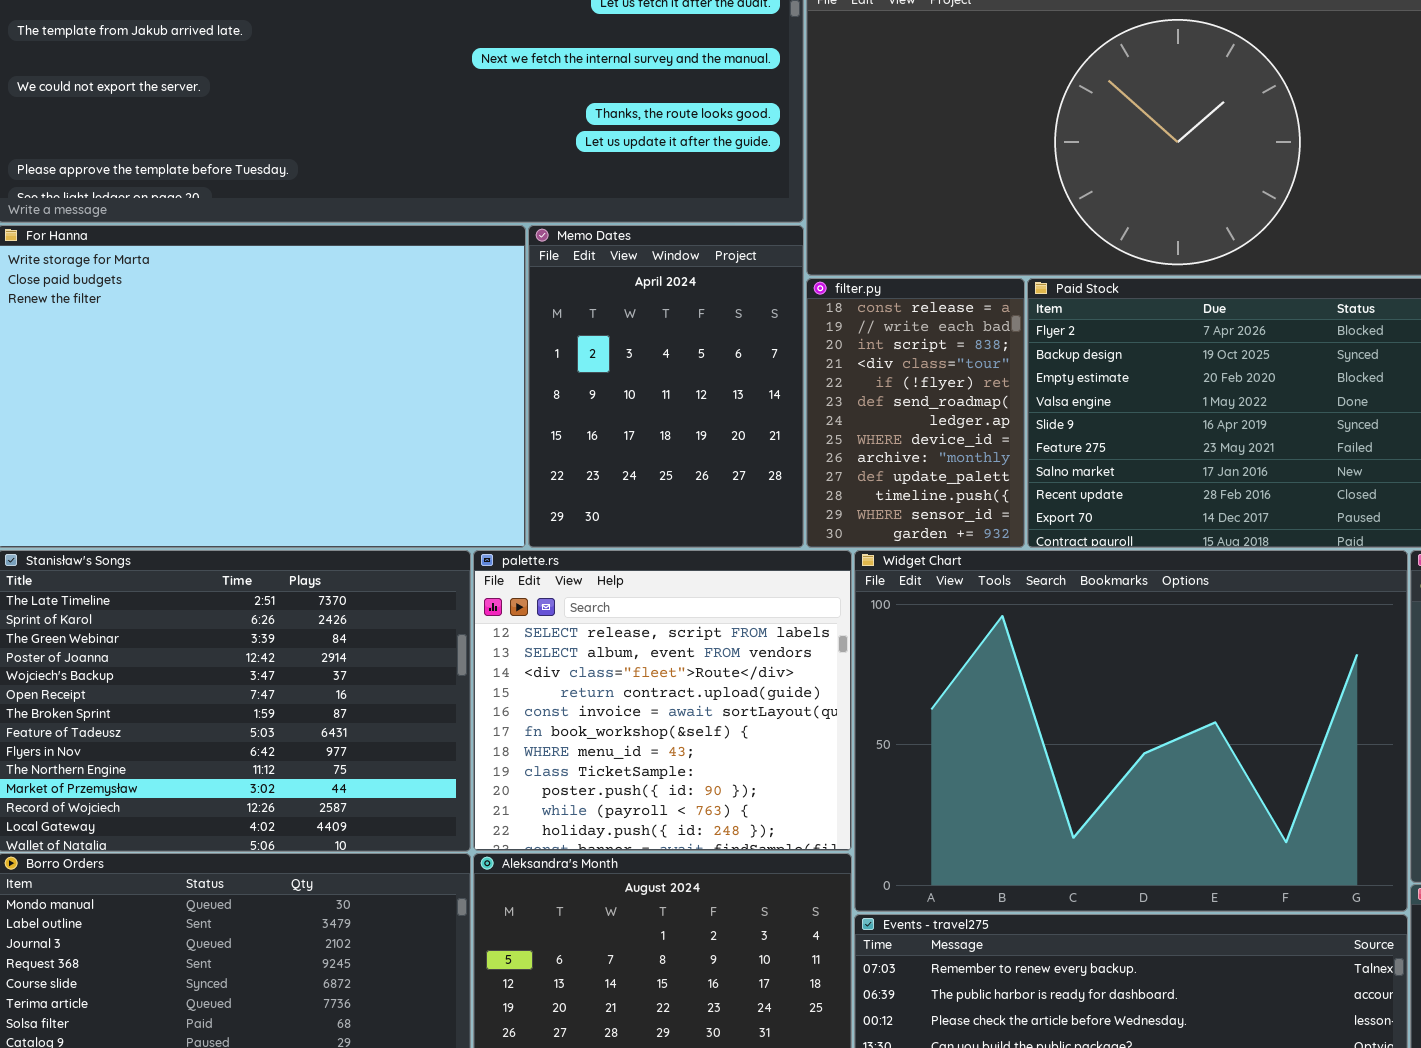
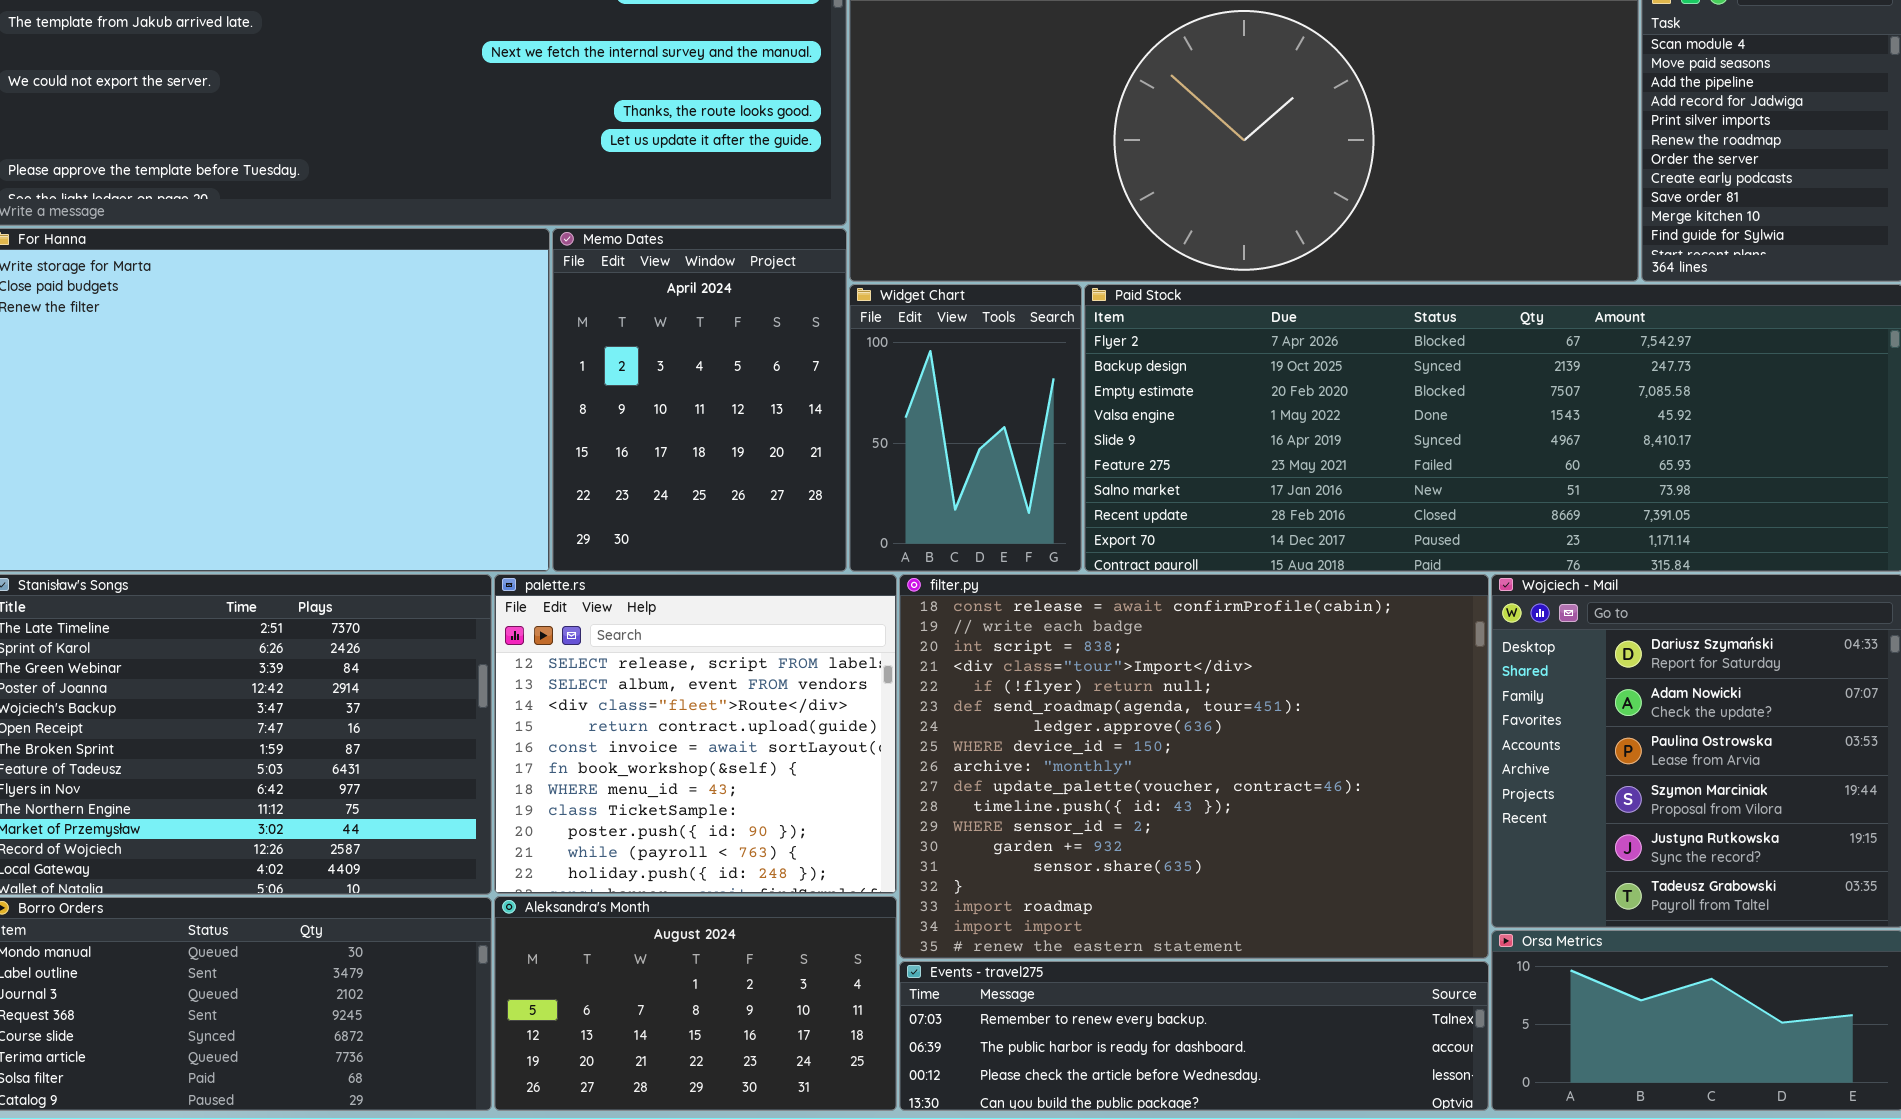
filter.py: [806,278,1025,548] -> [899,574,1489,959], moved, resized
Widget Chart: [854,550,1408,912] -> [849,284,1082,572], moved, resized

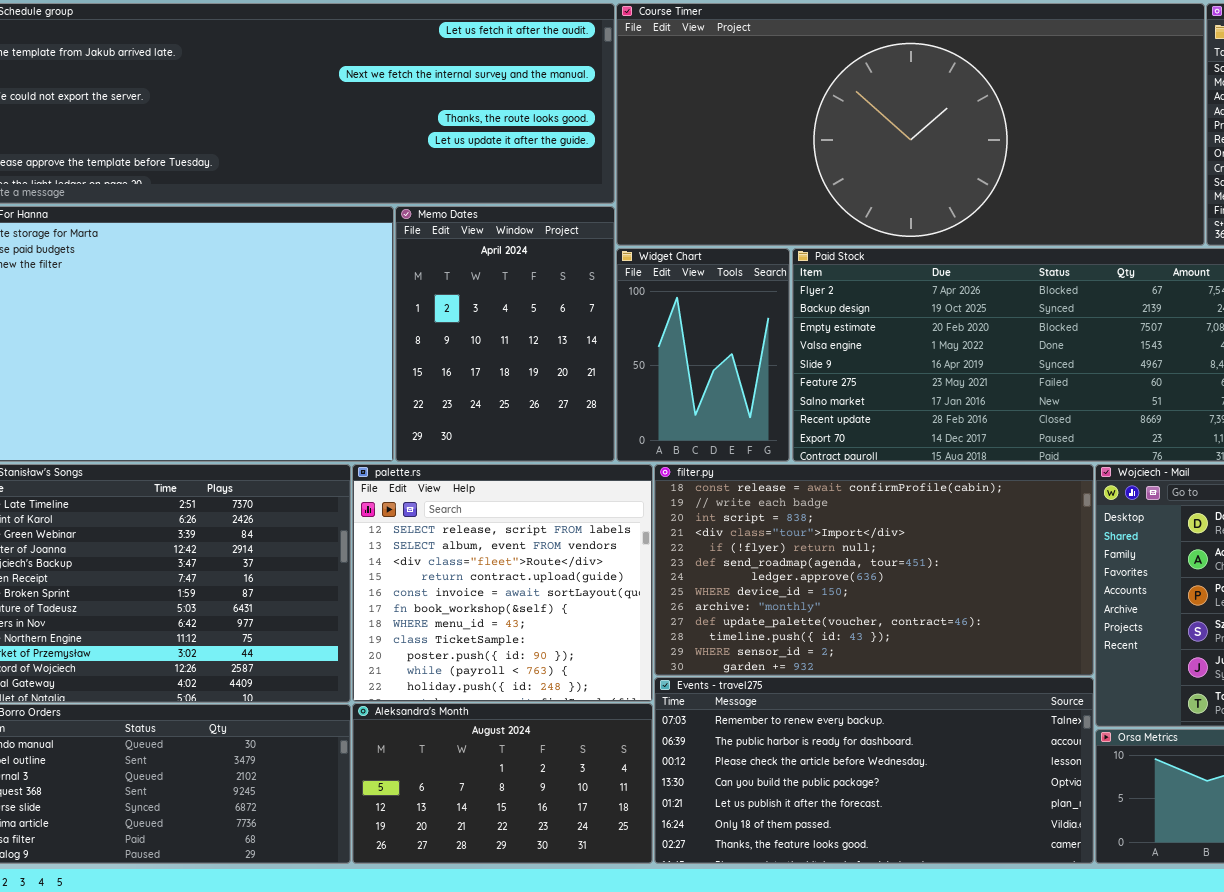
filter.py: [899,574,1489,959] -> [654,464,1094,676], resized
Events - travel275: [899,961,1489,1111] -> [654,677,1094,864], resized

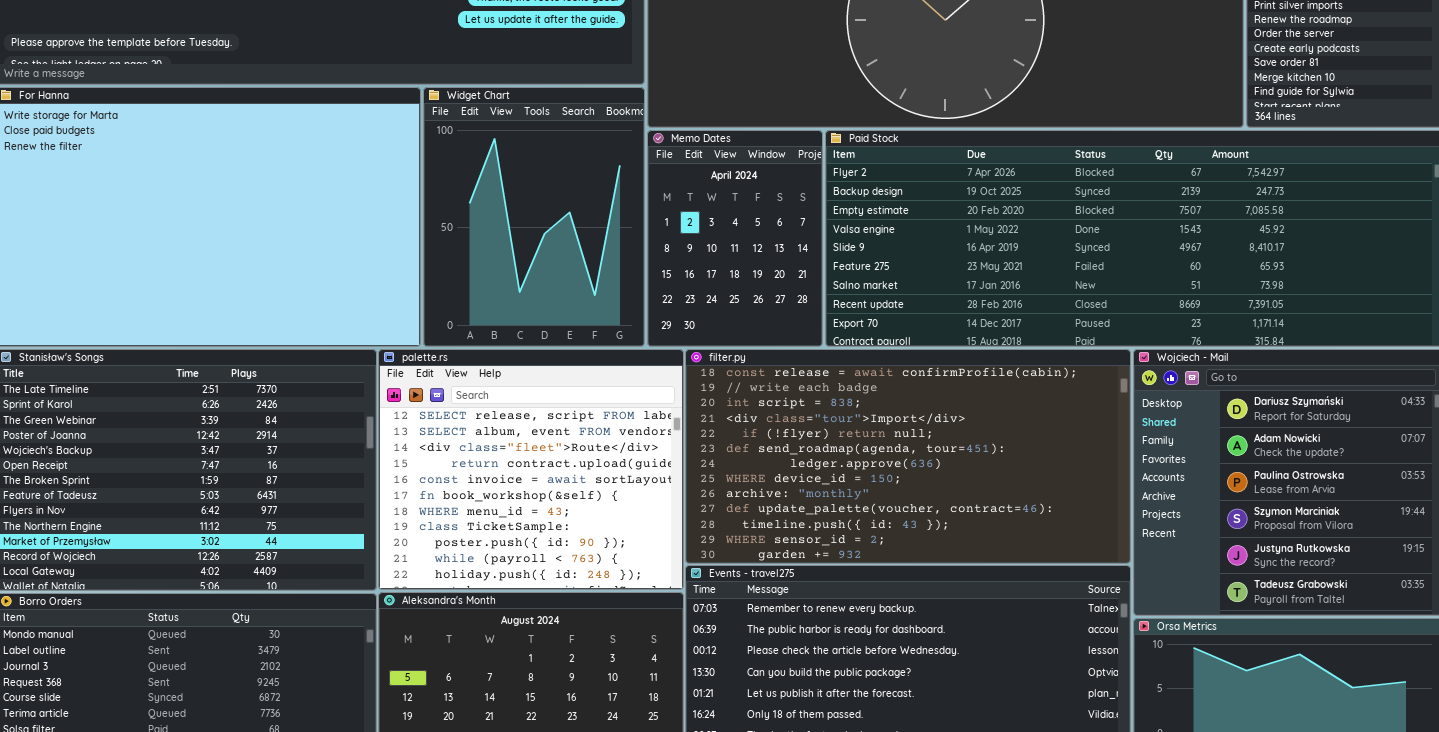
Memo Dates: [395,206,615,462] -> [647,130,823,347], moved, resized
Widget Chart: [616,248,790,462] -> [423,87,645,347], moved, resized

